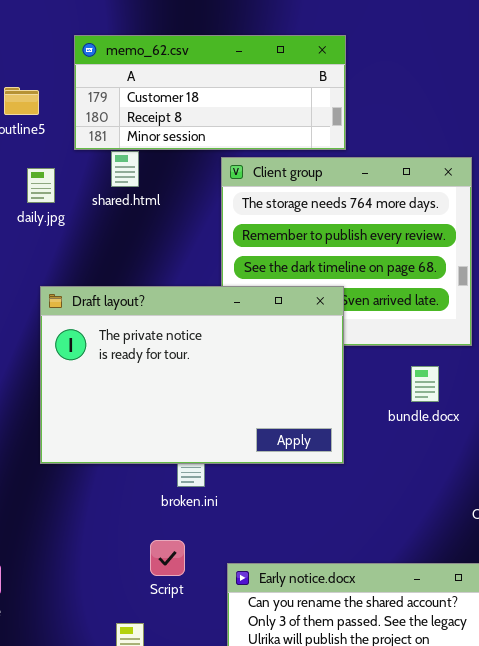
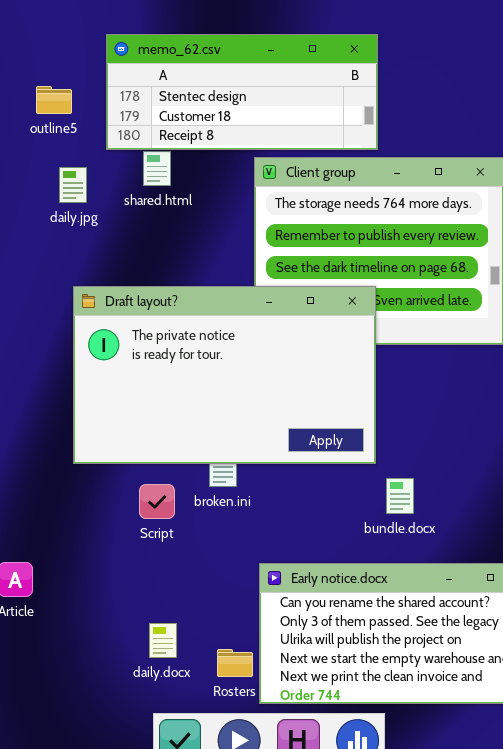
memo_62.csv: [74,35,346,150] -> [106,34,378,150], scrolled up 1 row
bundle.docx: [411,366,439,402] -> [386,478,414,514], moved
Script: [150,540,185,576] -> [139,484,175,519], moved

